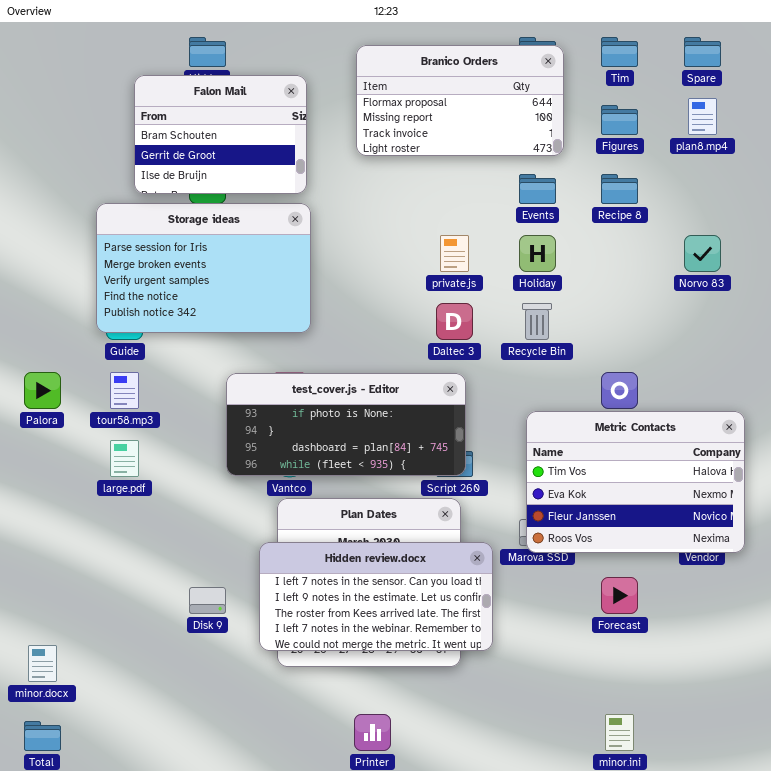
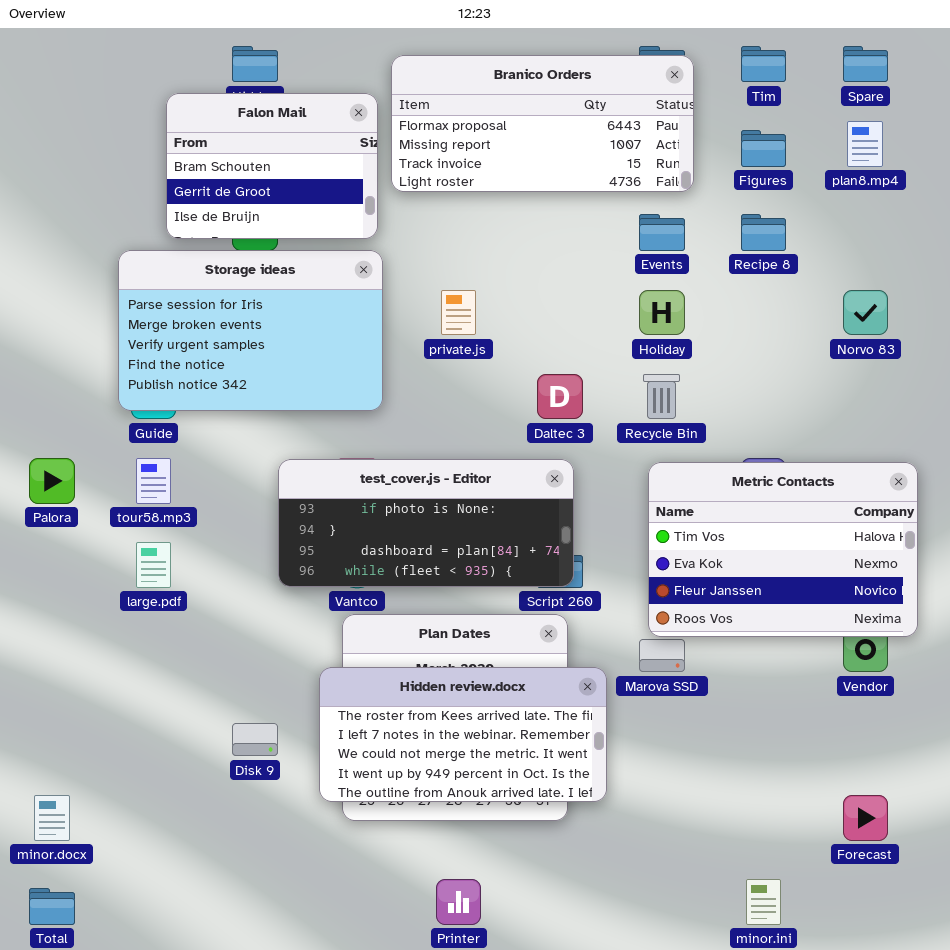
Branico Orders: [356,45,564,156] -> [391,55,694,192], resized
private.js: [440,235,469,272] -> [441,290,476,335], moved
Metric Contacts: [526,411,745,553] -> [648,462,918,637], moved
Hidden review.docx: [259,542,493,651] -> [319,667,607,802], scrolled down 2 rows
Forecast: [601,577,638,614] -> [843,795,888,841], moved

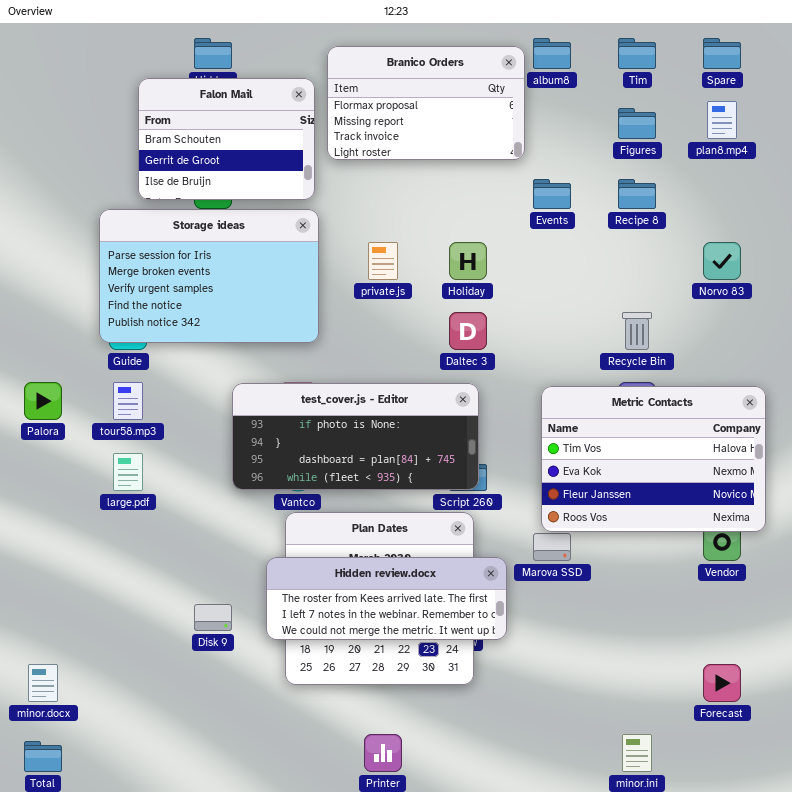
Branico Orders: [391,55,694,192] -> [327,46,525,160], resized
Holiday: [639,290,685,335] -> [449,242,487,280], moved
Recycle Bin: [643,374,680,419] -> [622,312,652,350], moved
Hidden review.docx: [319,667,607,802] -> [266,557,507,640], resized

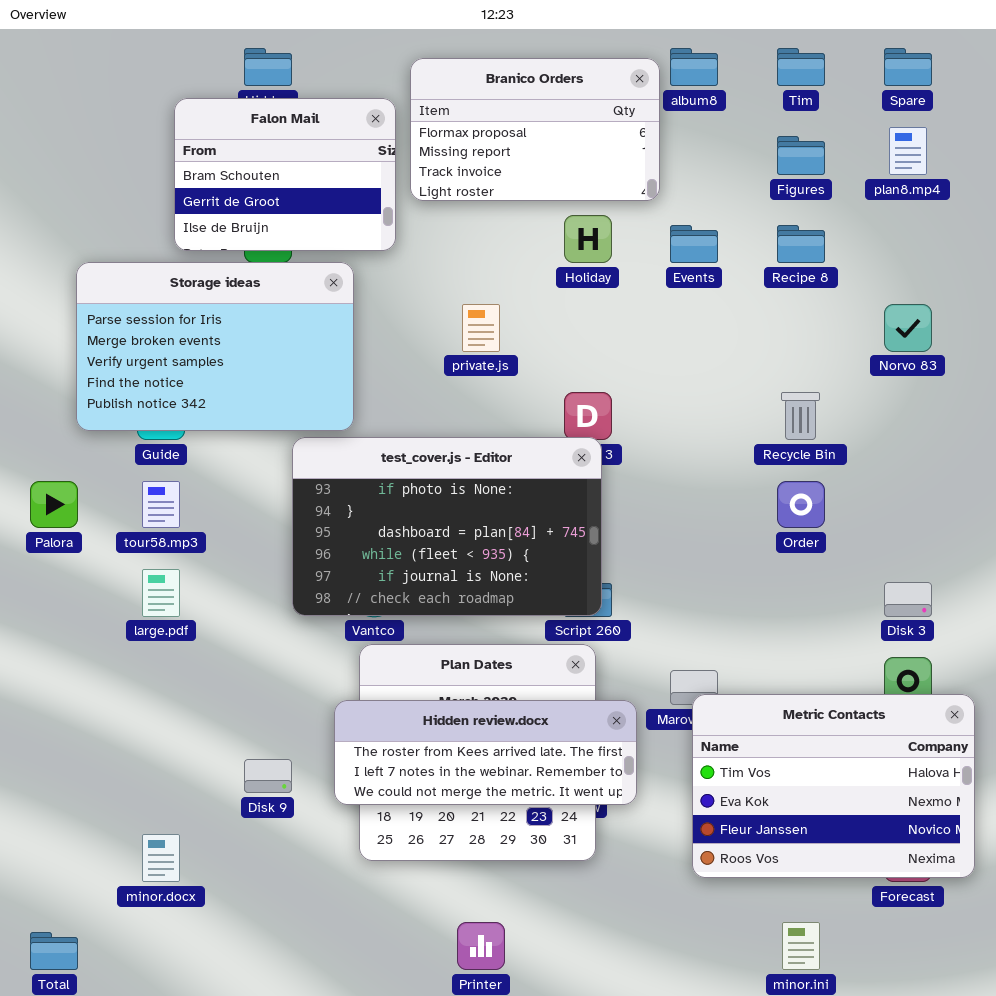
Storage ideas: [99,209,319,343] -> [76,262,354,431], moved
Holiday: [449,242,487,280] -> [564,215,612,263], moved
test_cover.js - Editor: [232,383,479,490] -> [292,437,602,616], resized
Metric Contacts: [541,386,766,532] -> [692,694,975,878], moved
minor.docx: [28,664,58,702] -> [142,834,180,882], moved

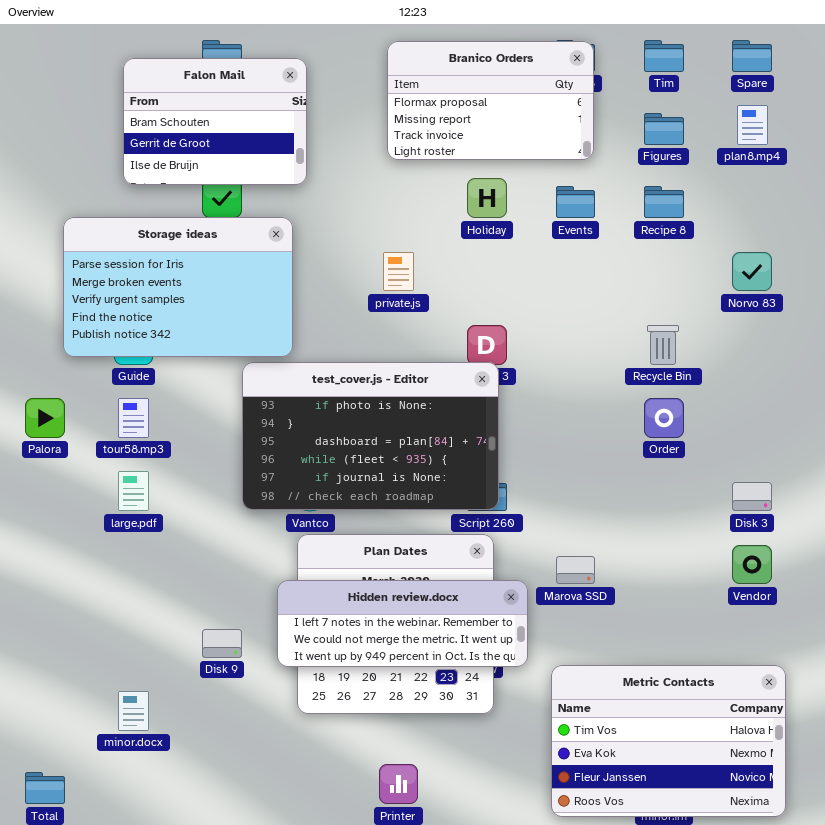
Branico Orders: [410,58,660,201] -> [387,41,594,160], moved
Falon Mail: [174,98,396,251] -> [123,58,307,185], moved
Metric Contacts: [692,694,975,878] -> [551,665,786,817], moved
Hidden review.docx: [334,700,637,805] -> [277,580,528,667], scrolled down 1 row

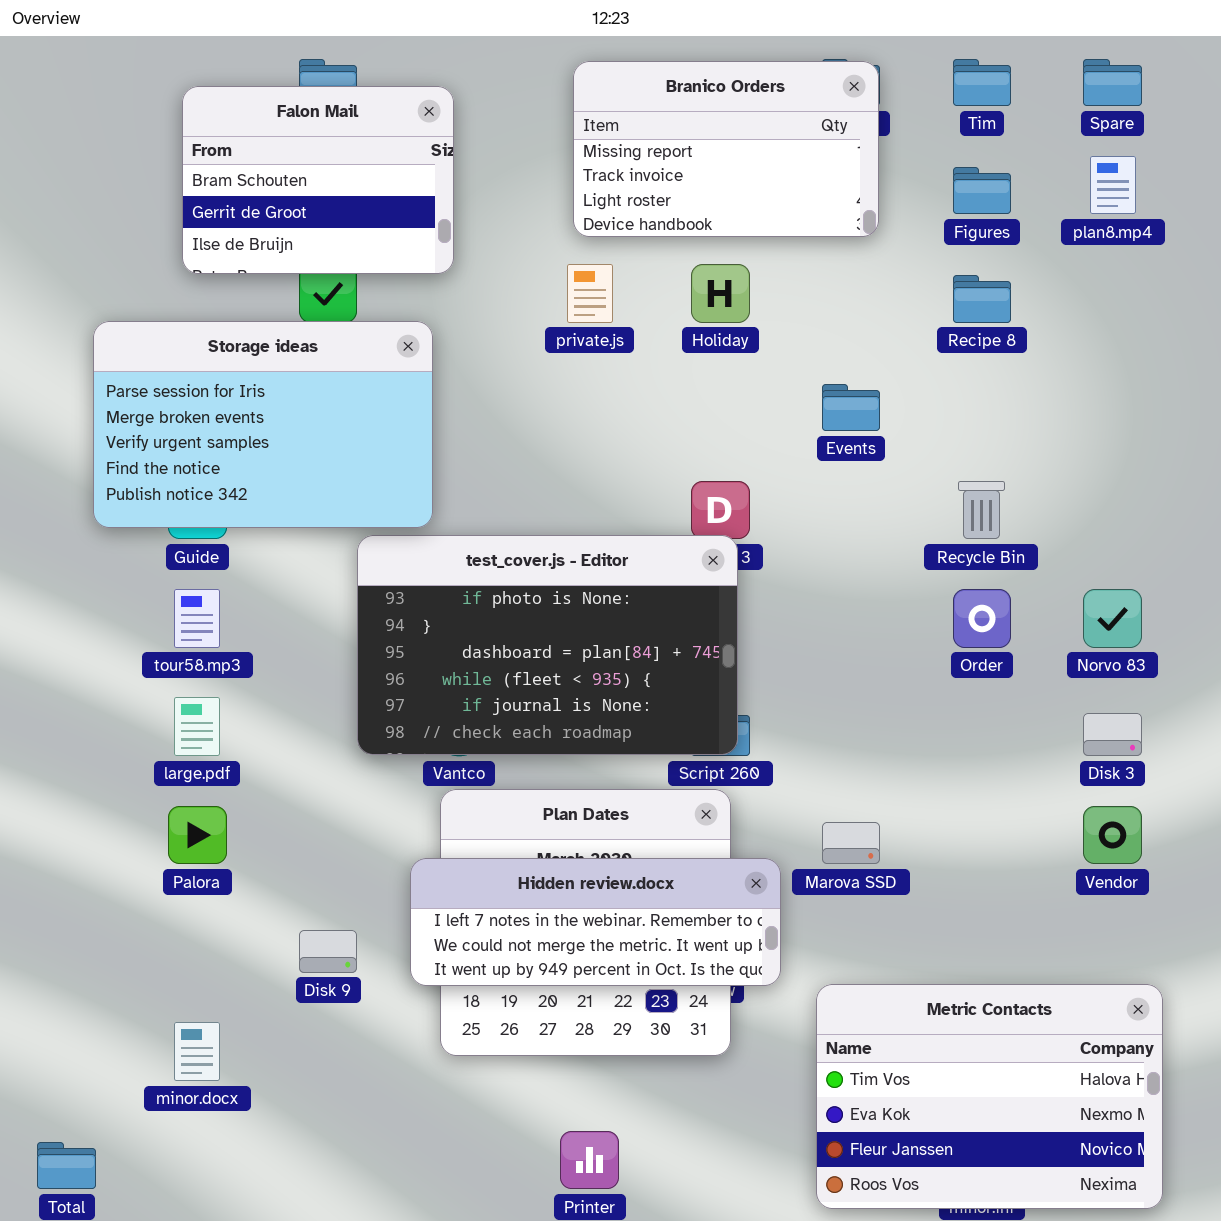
Branico Orders: [387,41,594,160] -> [573,61,879,237], scrolled down 1 row
Events: [556,186,595,218] -> [822,384,880,431], moved
private.js: [383,252,414,291] -> [567,264,613,323], moved
Norvo 83: [732,252,772,291] -> [1083,589,1142,648], moved
Palora: [25,398,65,438] -> [168,806,227,864], moved

